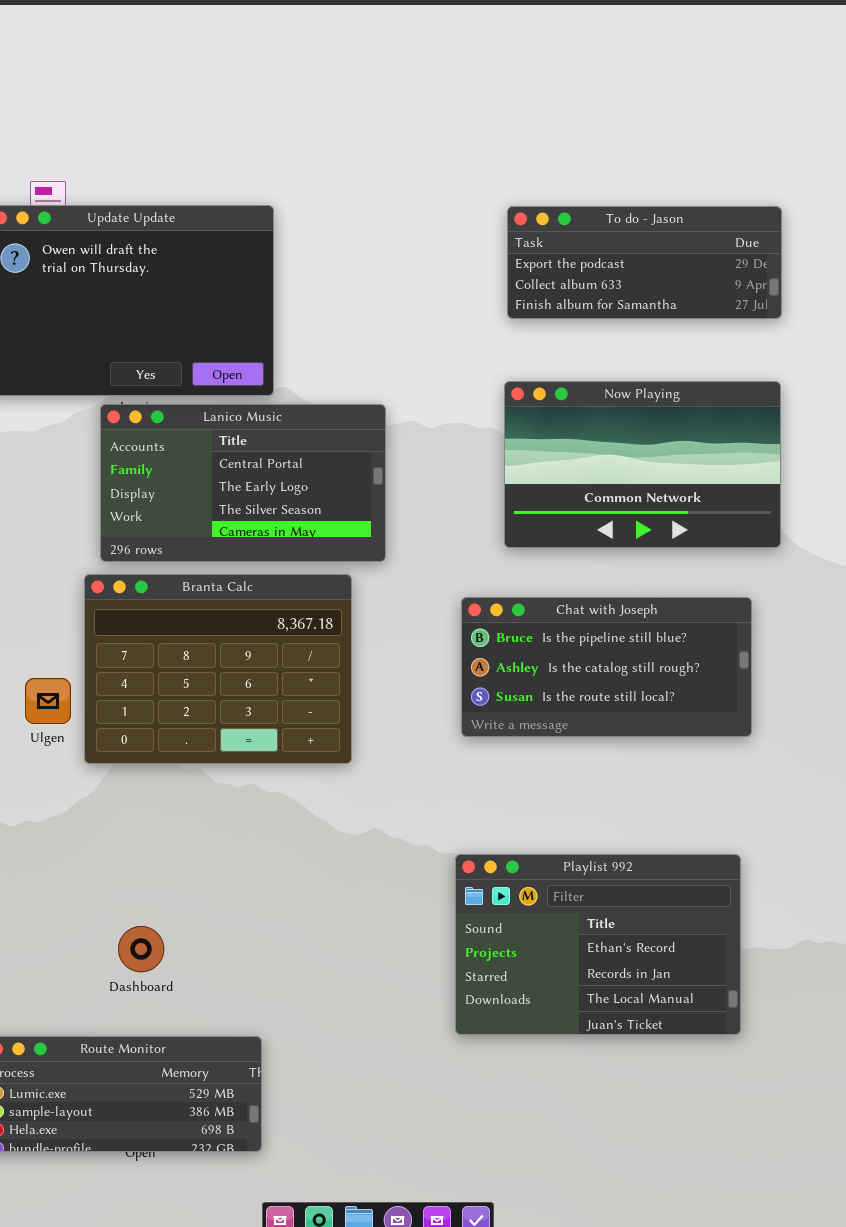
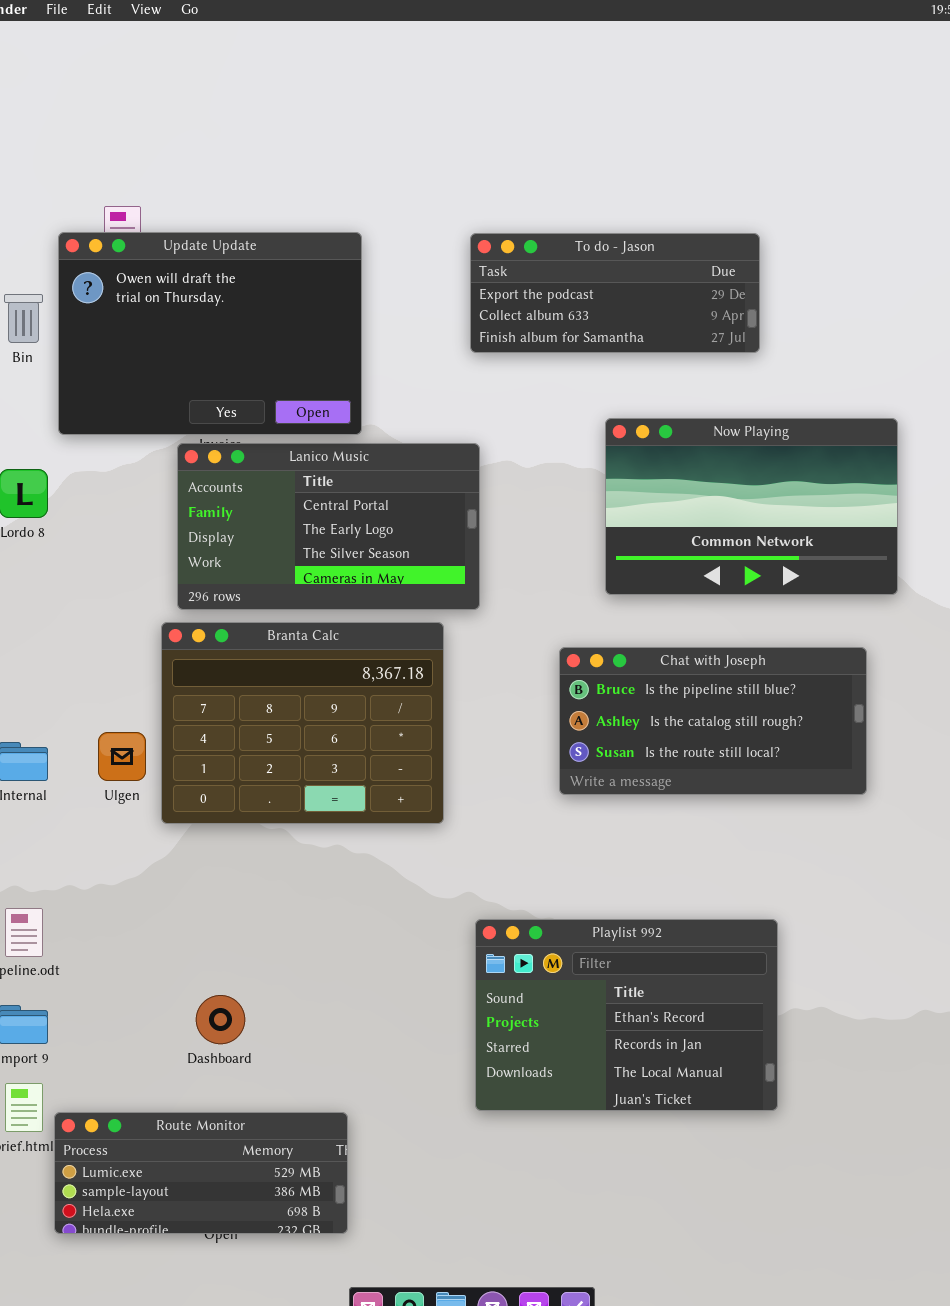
To do - Jason: [507,206,782,319] -> [470,233,760,353], moved
Playlist 992: [455,854,741,1035] -> [475,919,778,1111], moved

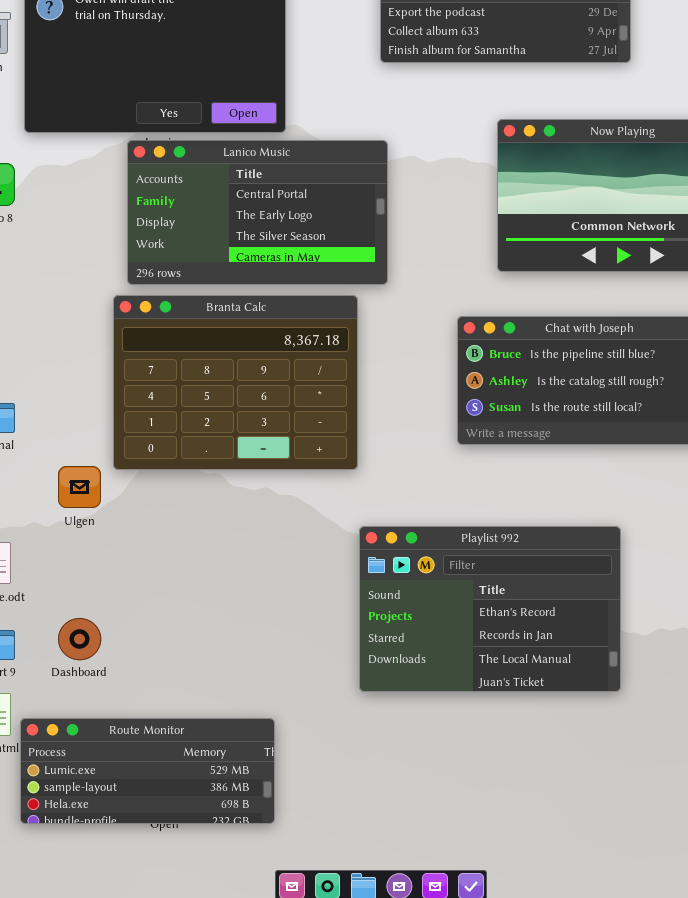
Ulgen: [98,732,146,781] -> [58,466,101,508], moved
Playlist 992: [475,919,778,1111] -> [359,526,621,692], moved
Dashboard: [196,995,245,1044] -> [58,618,101,660], moved

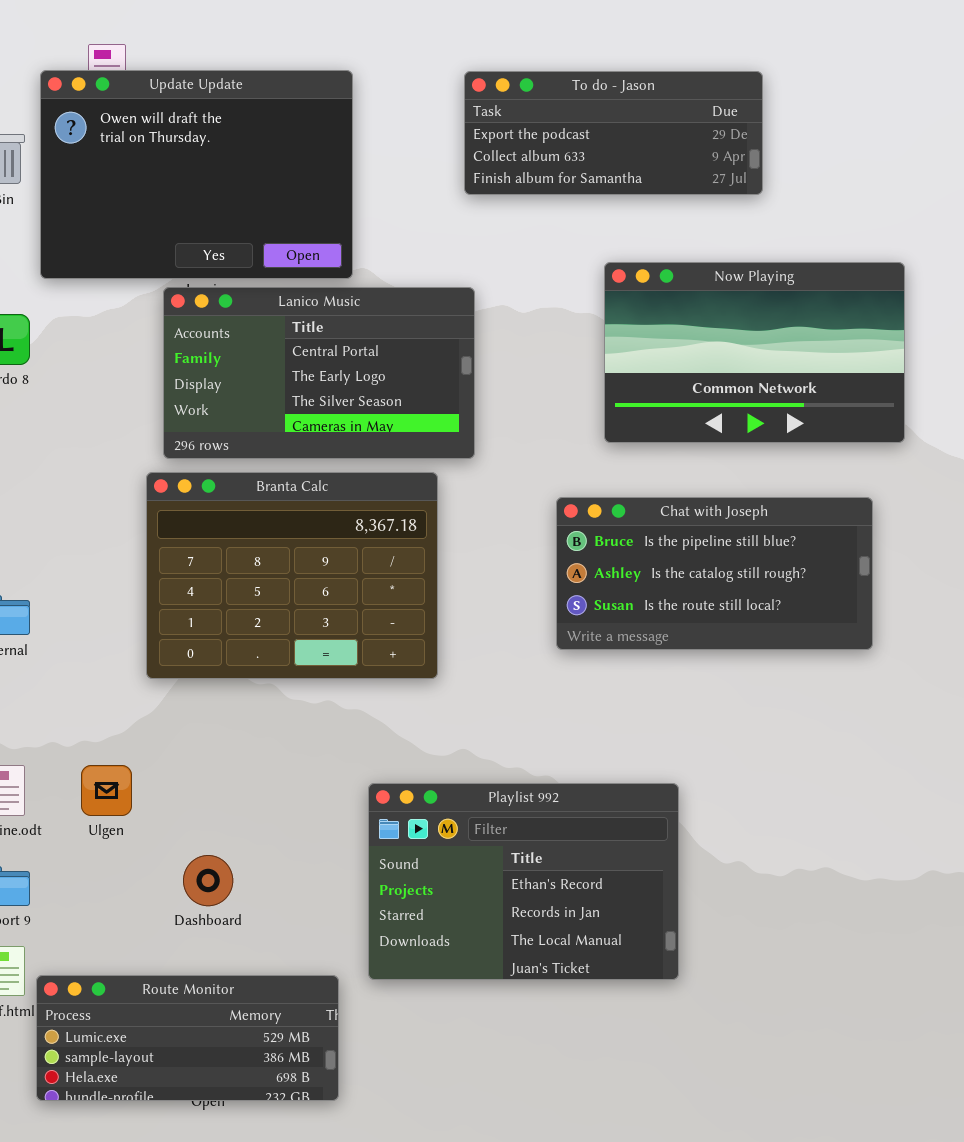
Ulgen: [58,466,101,508] -> [81,765,132,816], moved
Playlist 992: [359,526,621,692] -> [368,783,679,980], moved
Dashboard: [58,618,101,660] -> [183,855,233,906], moved

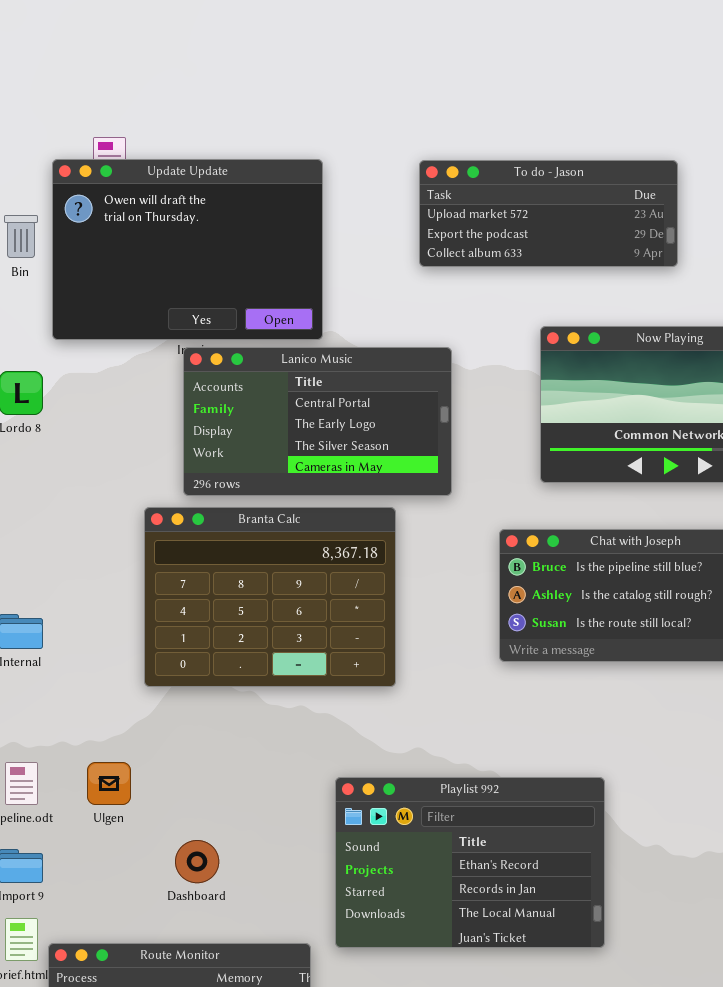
To do - Jason: [464,71,763,195] -> [419,160,678,267], scrolled up 1 row
Lanico Music: [163,287,475,459] -> [183,347,452,496], moved

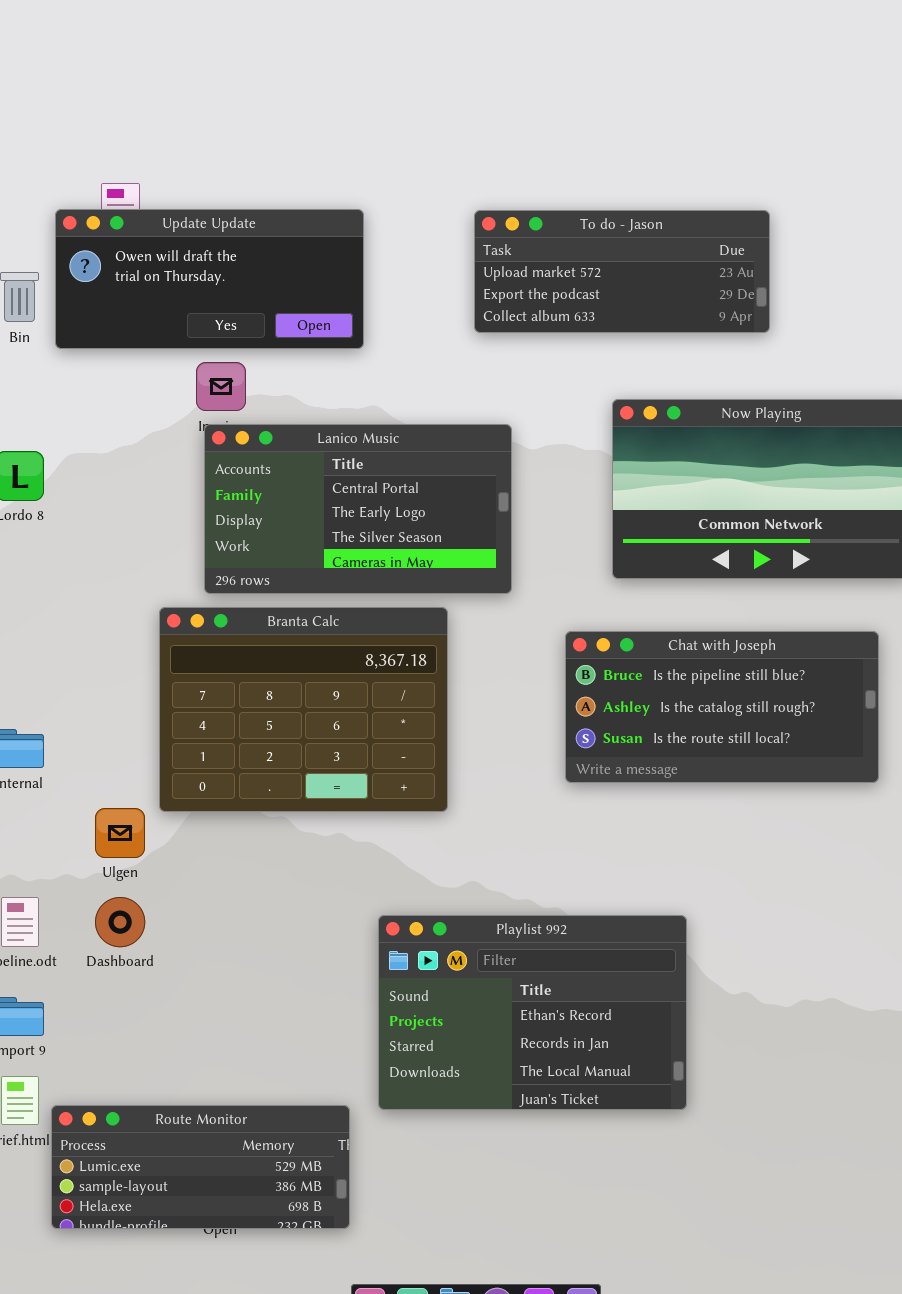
Update Update: [52,159,323,340] -> [55,209,364,349], resized
Ulgen: [87,762,131,805] -> [95,808,145,858], moved
Dashboard: [175,840,219,883] -> [95,897,145,947], moved

